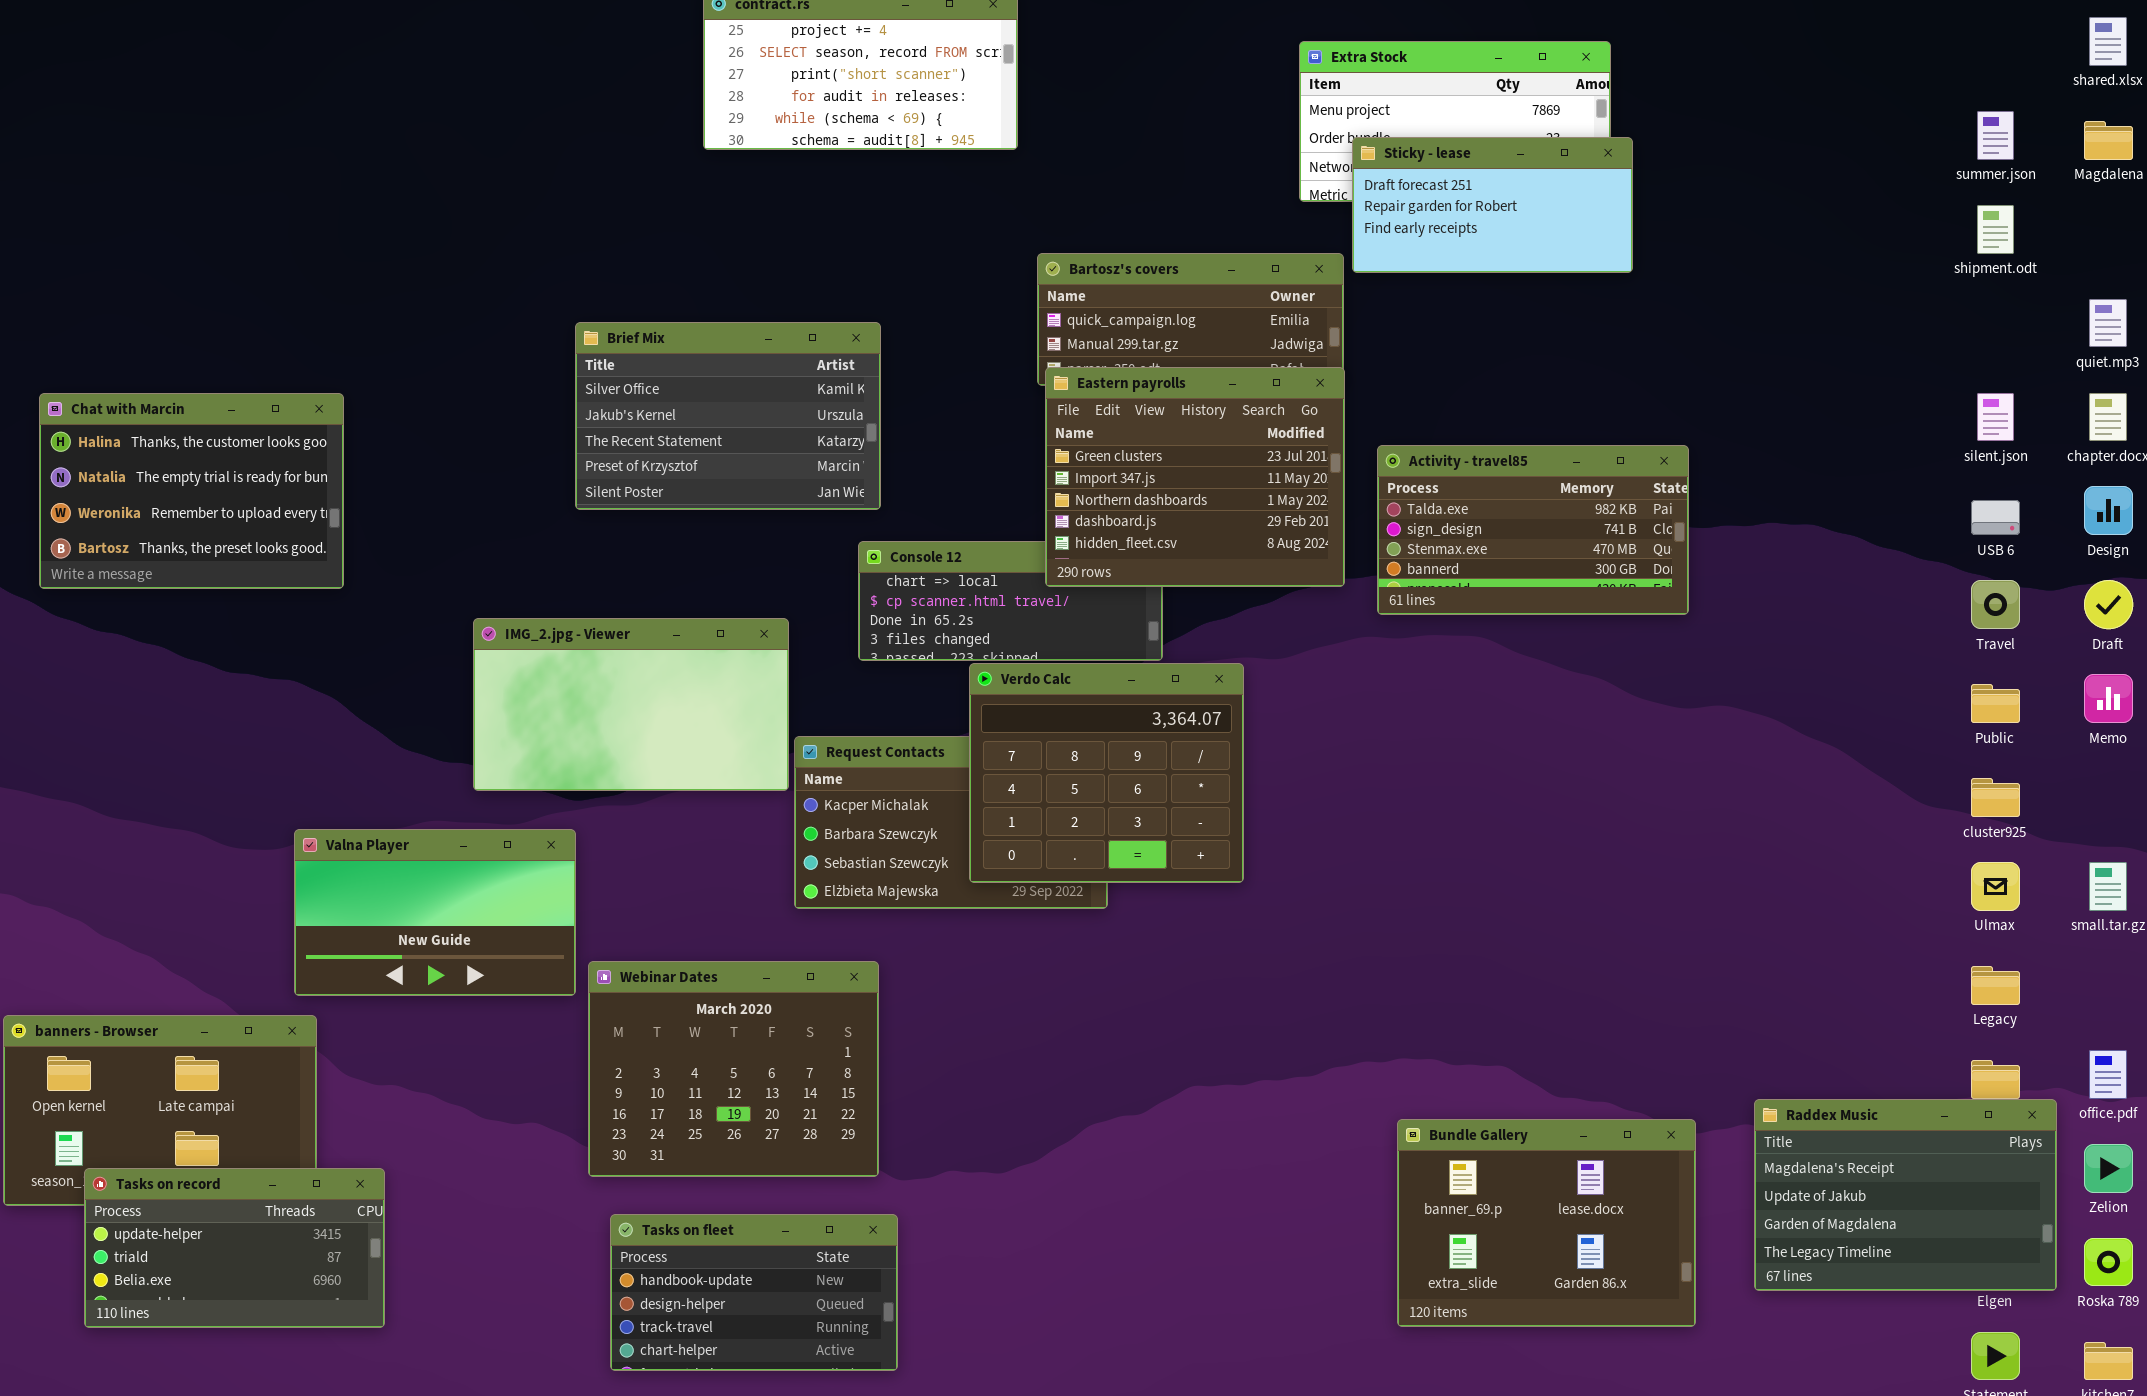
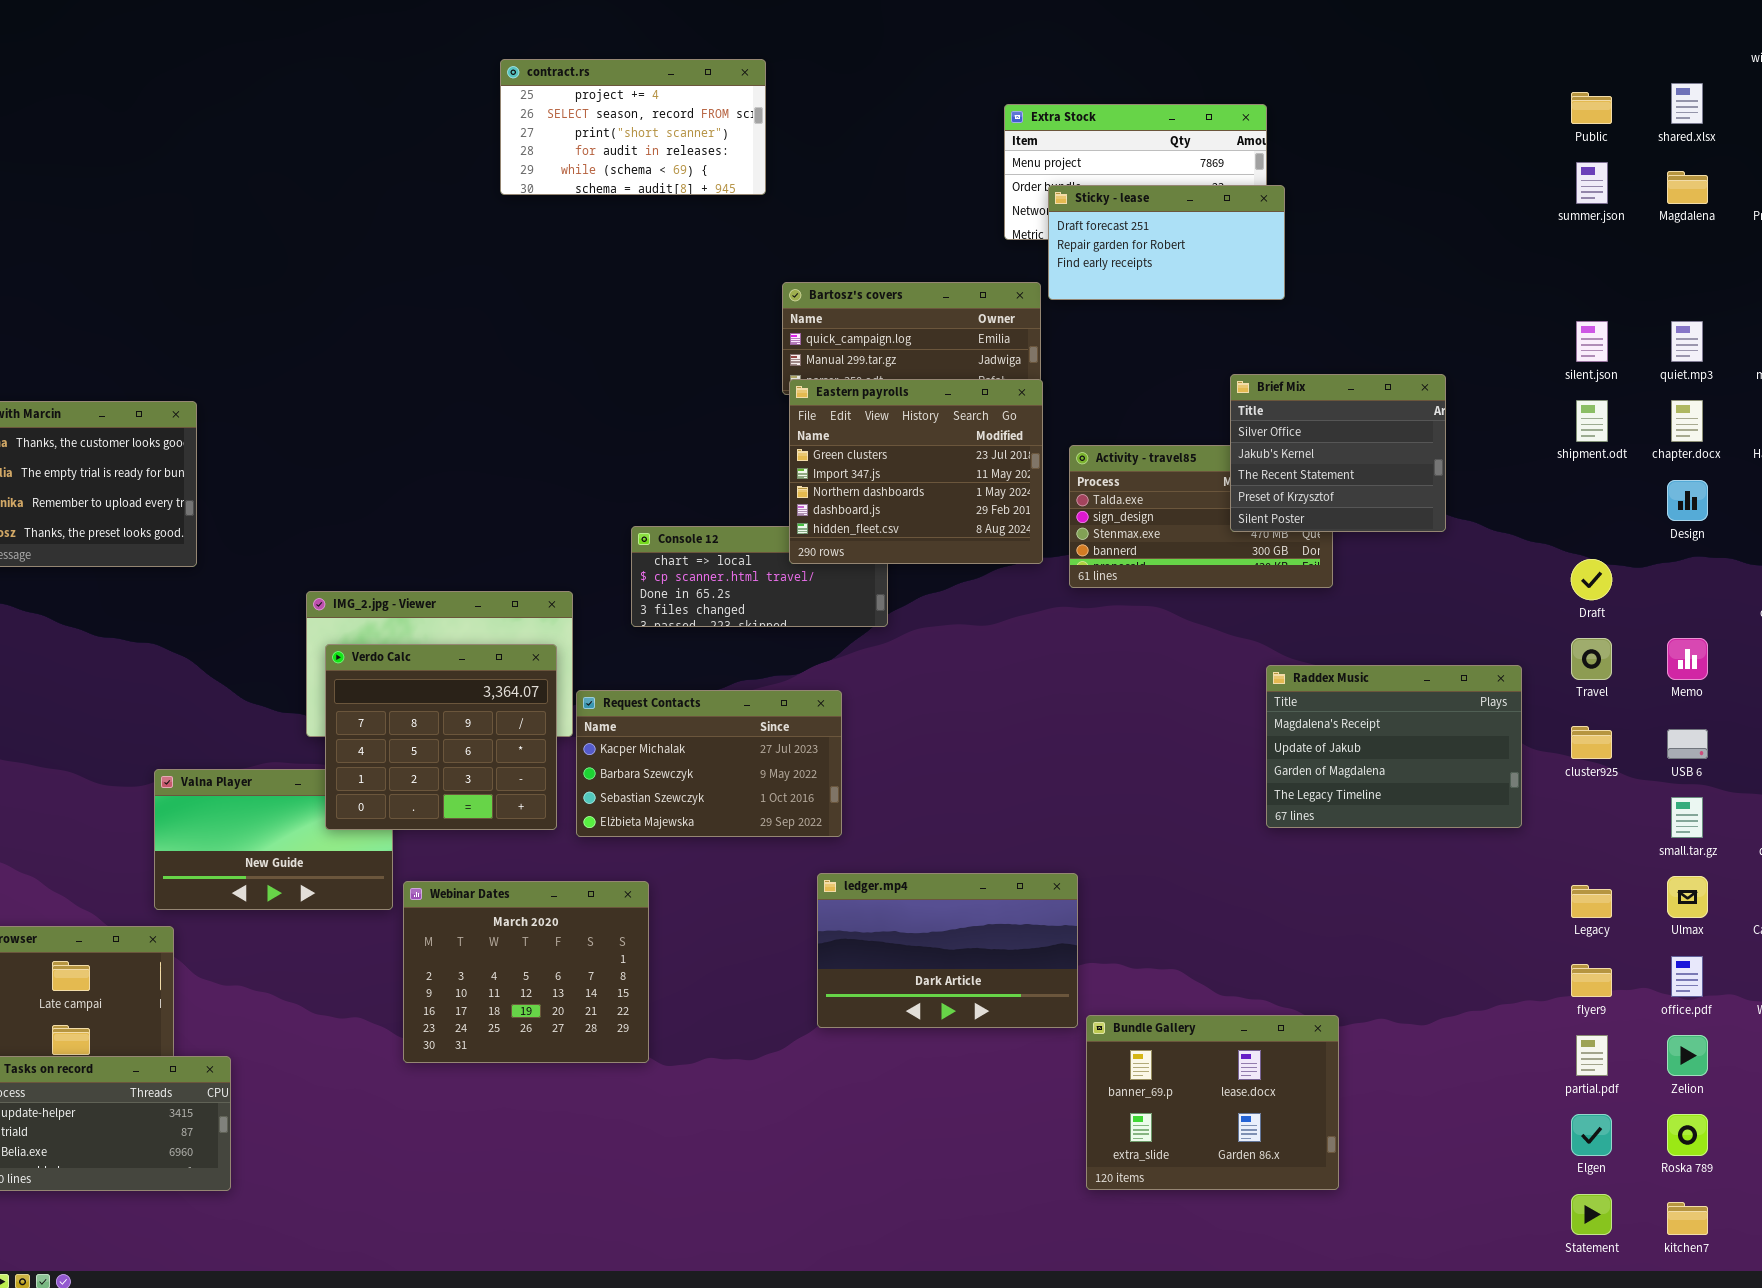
shipment.odt: [1977,205,2014,254] -> [1576,400,1608,442], moved
Brief Mix: [575,322,881,510] -> [1230,374,1446,532], moved, resized
silent.json: [1977,393,2014,441] -> [1576,321,1608,362], moved
USB 6: [1971,500,2020,535] -> [1667,729,1708,759], moved
Travel: [1971,580,2020,629] -> [1571,638,1612,680], moved
Draft: [2084,580,2133,629] -> [1571,559,1612,600], moved
Verdo Calc: [969,663,1244,883] -> [325,644,557,830], moved
Public: [1971,684,2020,723] -> [1571,92,1612,124], moved
Ulmax: [1971,862,2020,911] -> [1667,876,1708,918], moved
ledger.mp4: none -> [817,873,1078,1028], opened
Raddex Music: [1754,1099,2057,1291] -> [1266,665,1522,828], moved
Tasks on fleet: [610,1214,898,1371] -> none, closed

